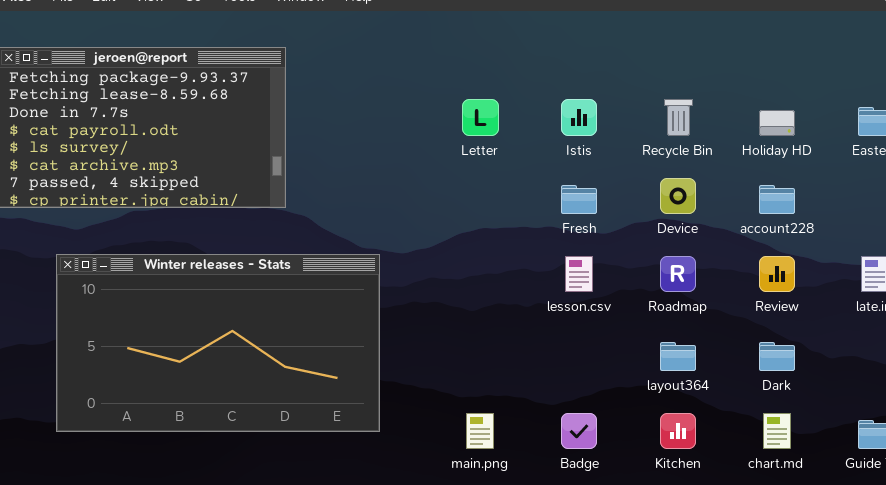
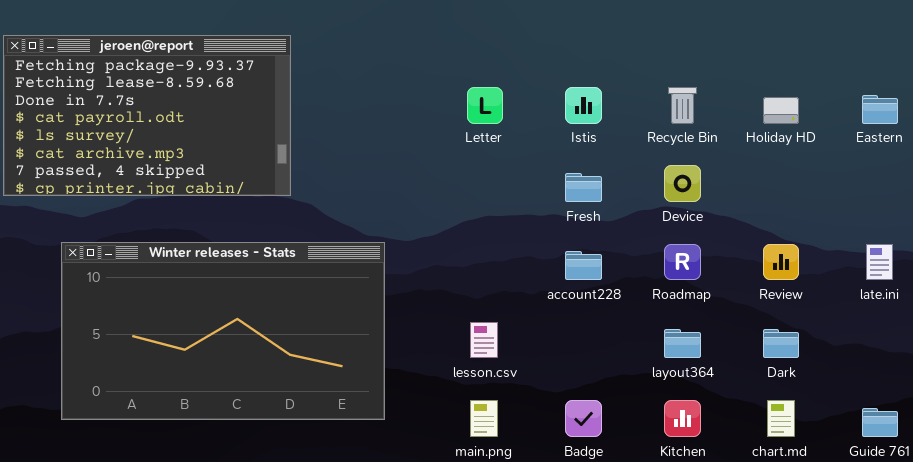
account228: [759,185,795,214] -> [565,251,602,280], moved
lesson.csv: [565,256,593,292] -> [470,322,498,358], moved

